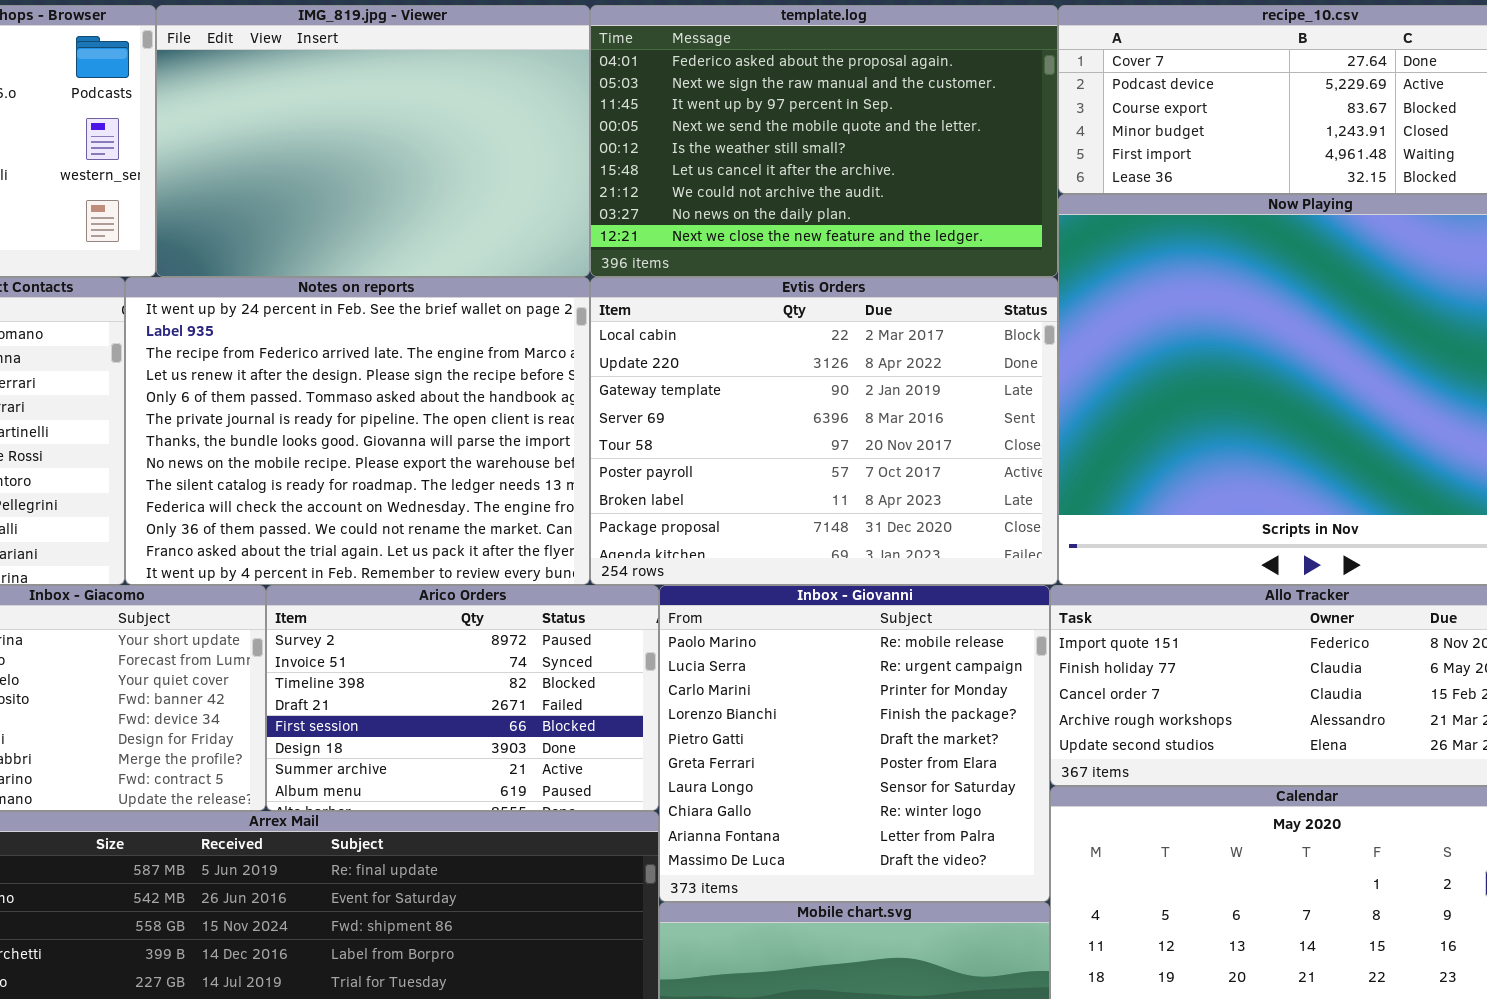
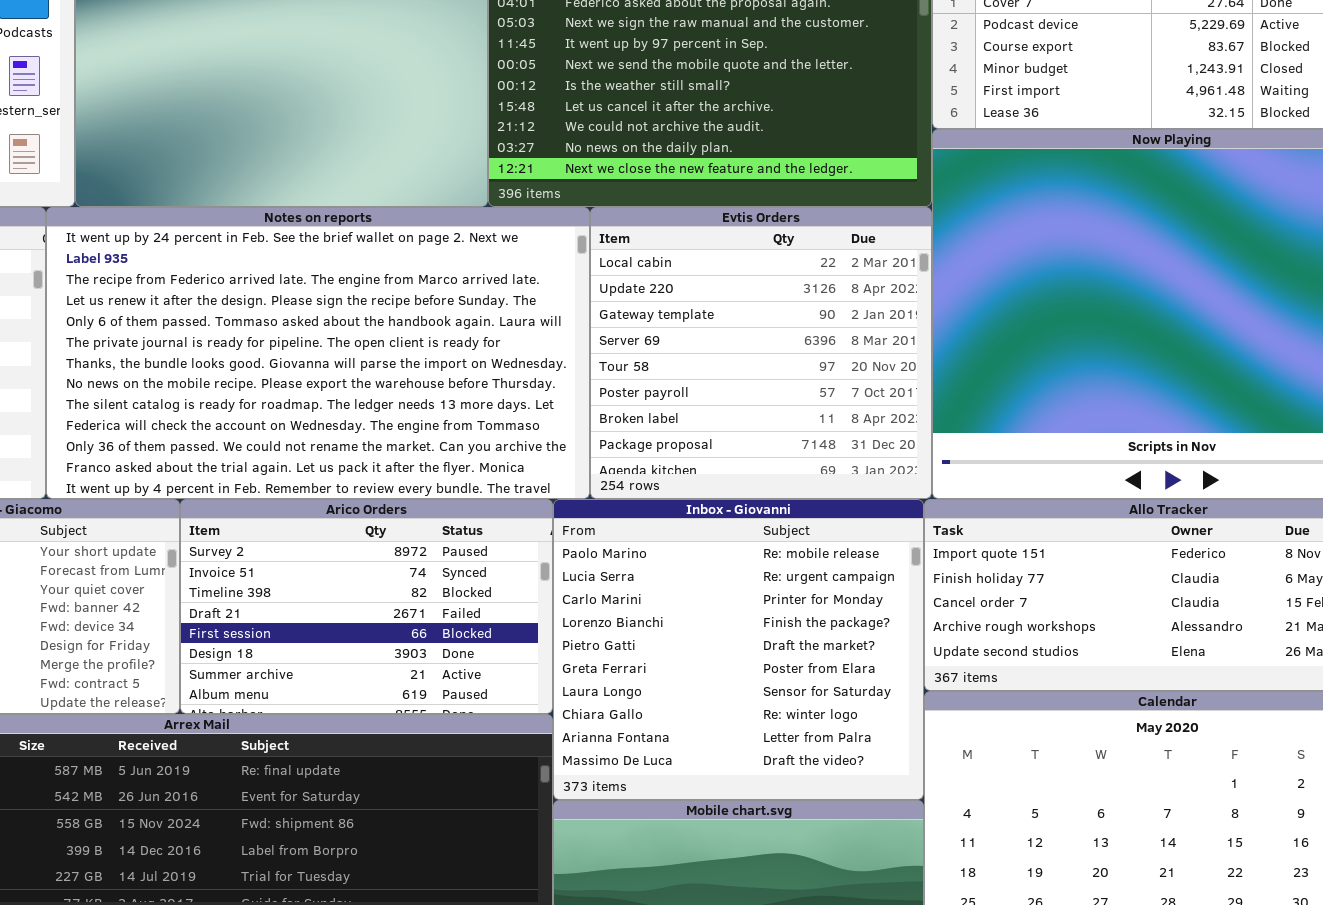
Notes on reports: [125,277,590,585] -> [46,207,590,499], resized
Evtis Orders: [590,277,1058,585] -> [590,207,932,499], resized

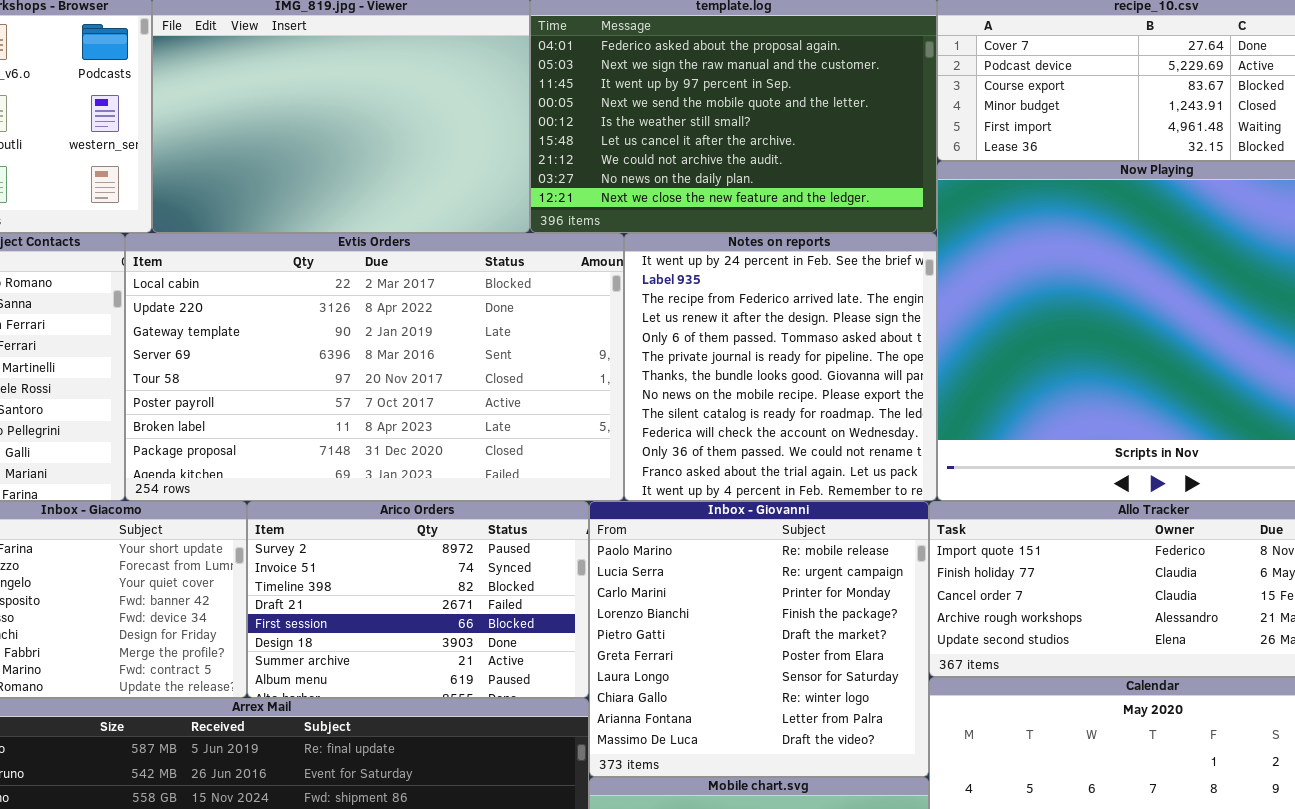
Notes on reports: [46,207,590,499] -> [624,233,937,501], moved, resized
Evtis Orders: [590,207,932,499] -> [125,233,624,501], moved, resized

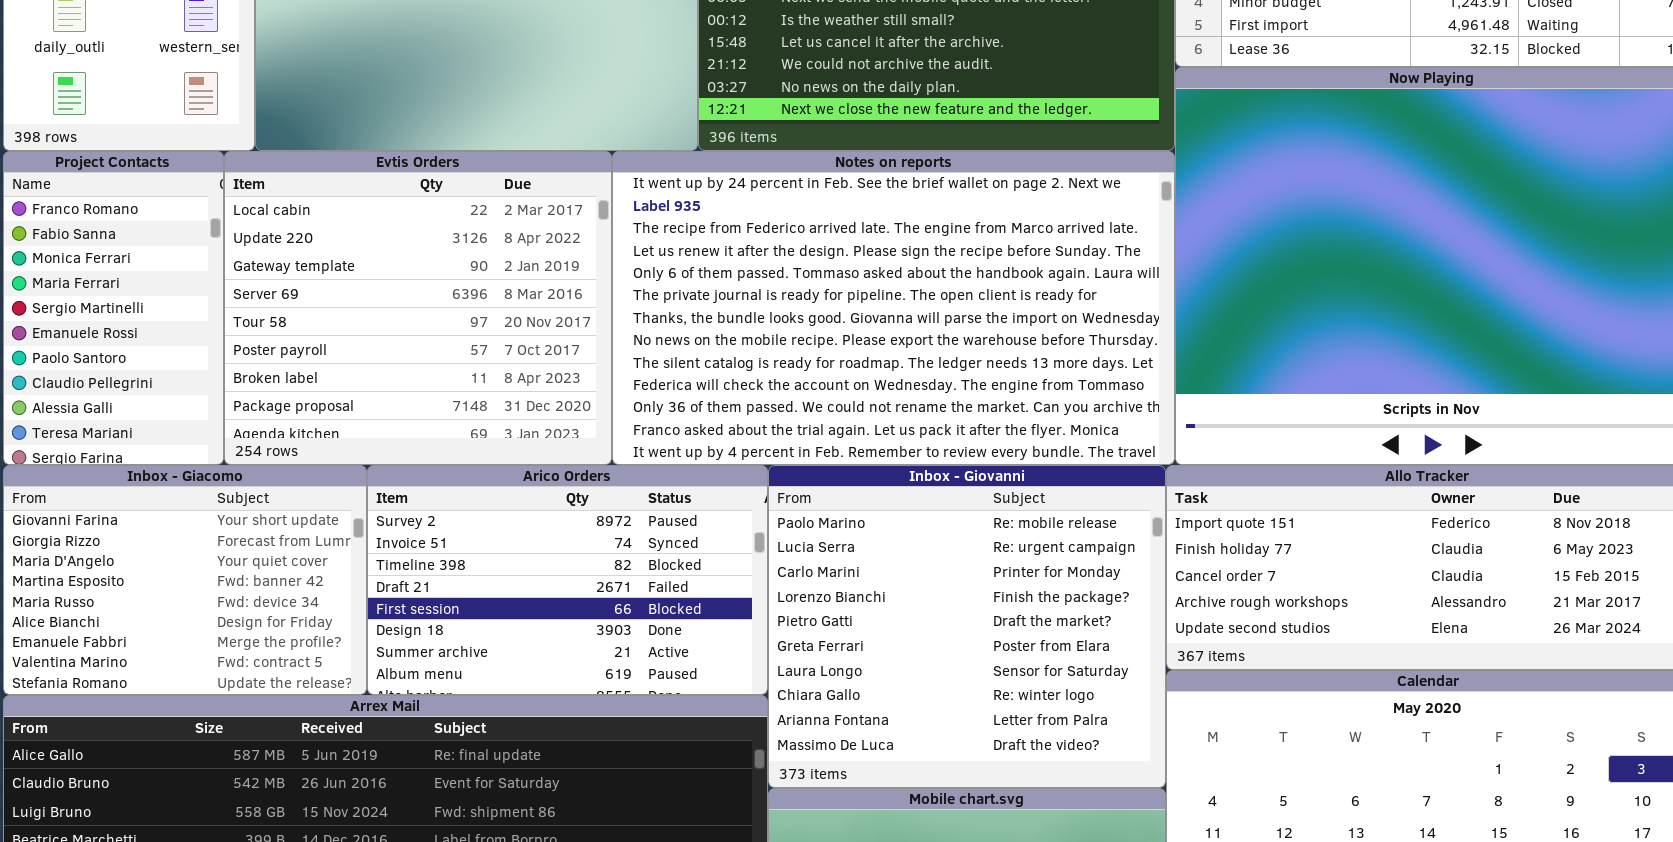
Evtis Orders: [125,233,624,501] -> [224,151,612,465], resized
Notes on reports: [624,233,937,501] -> [612,151,1175,465], resized

